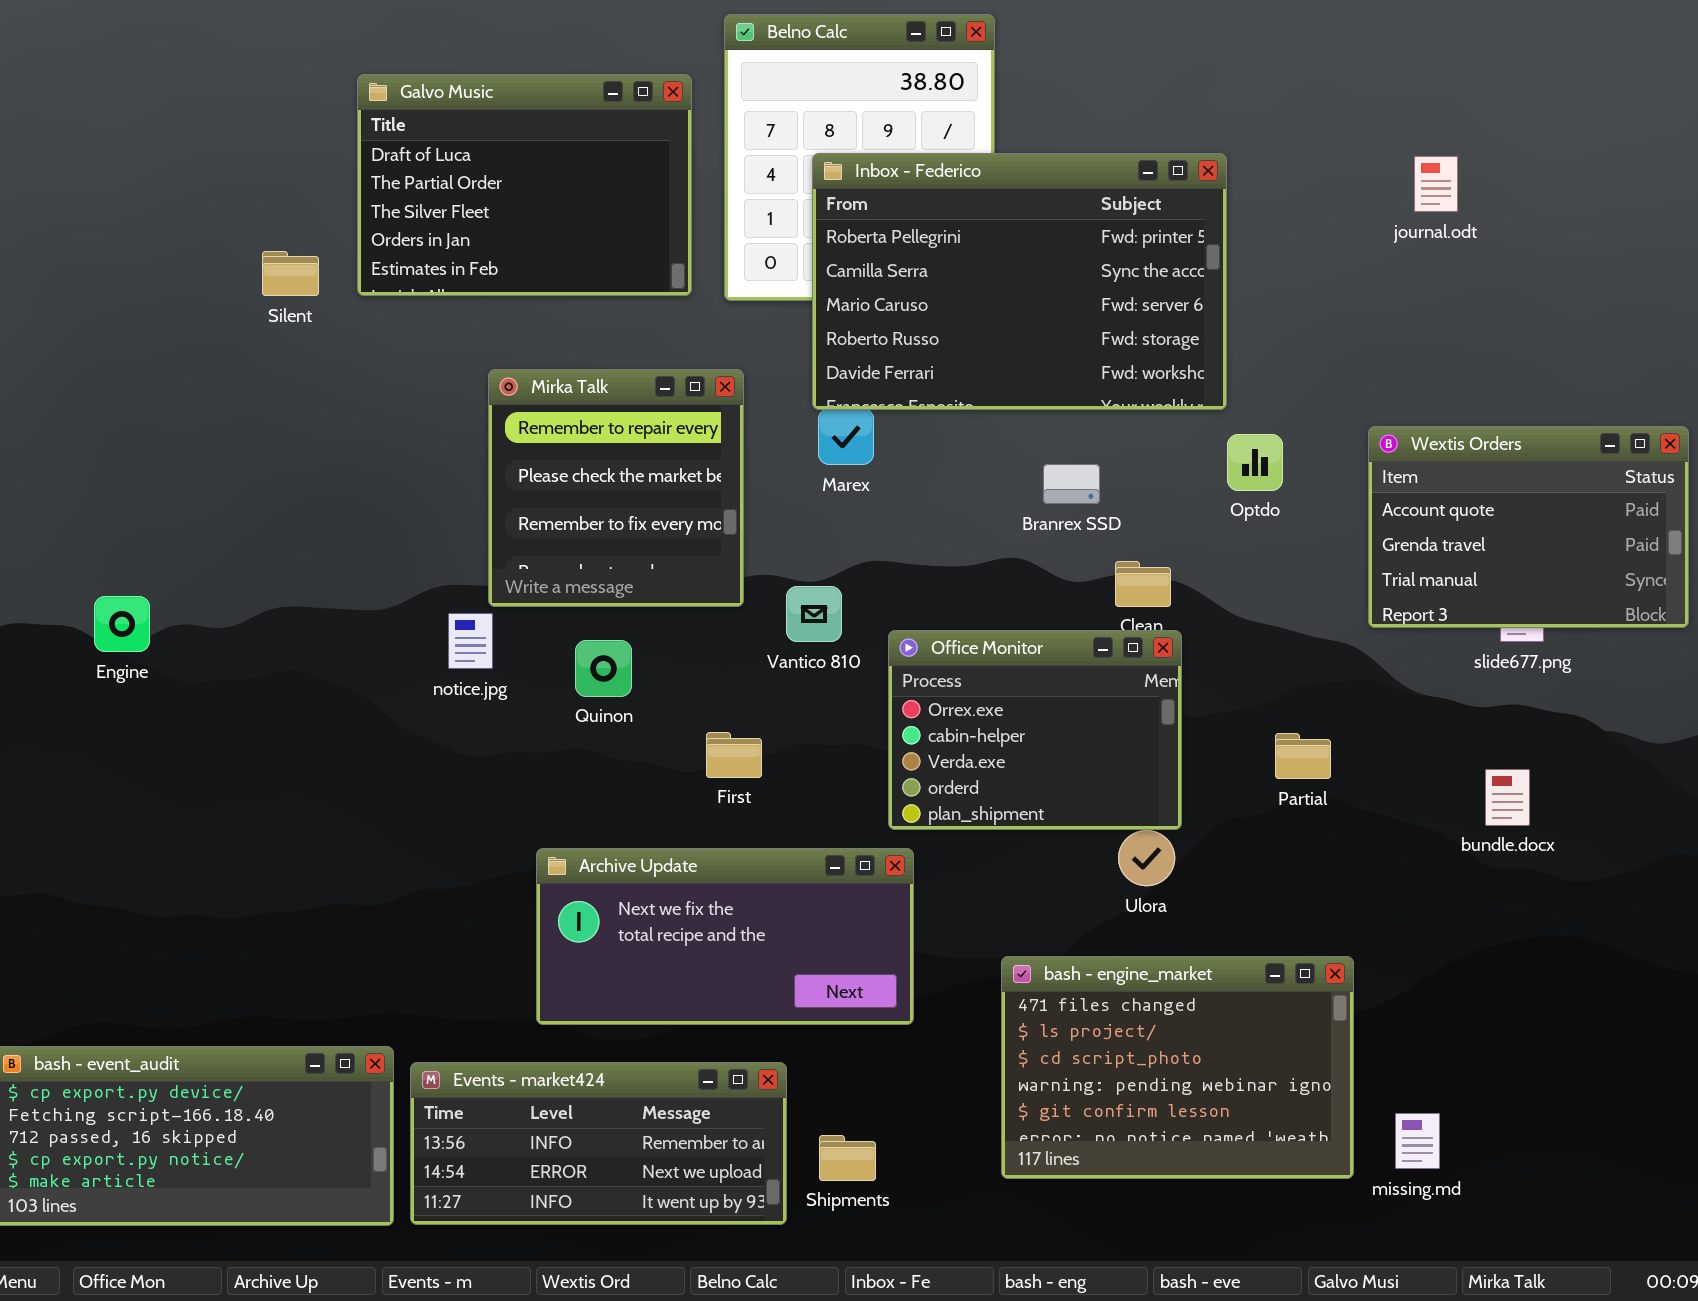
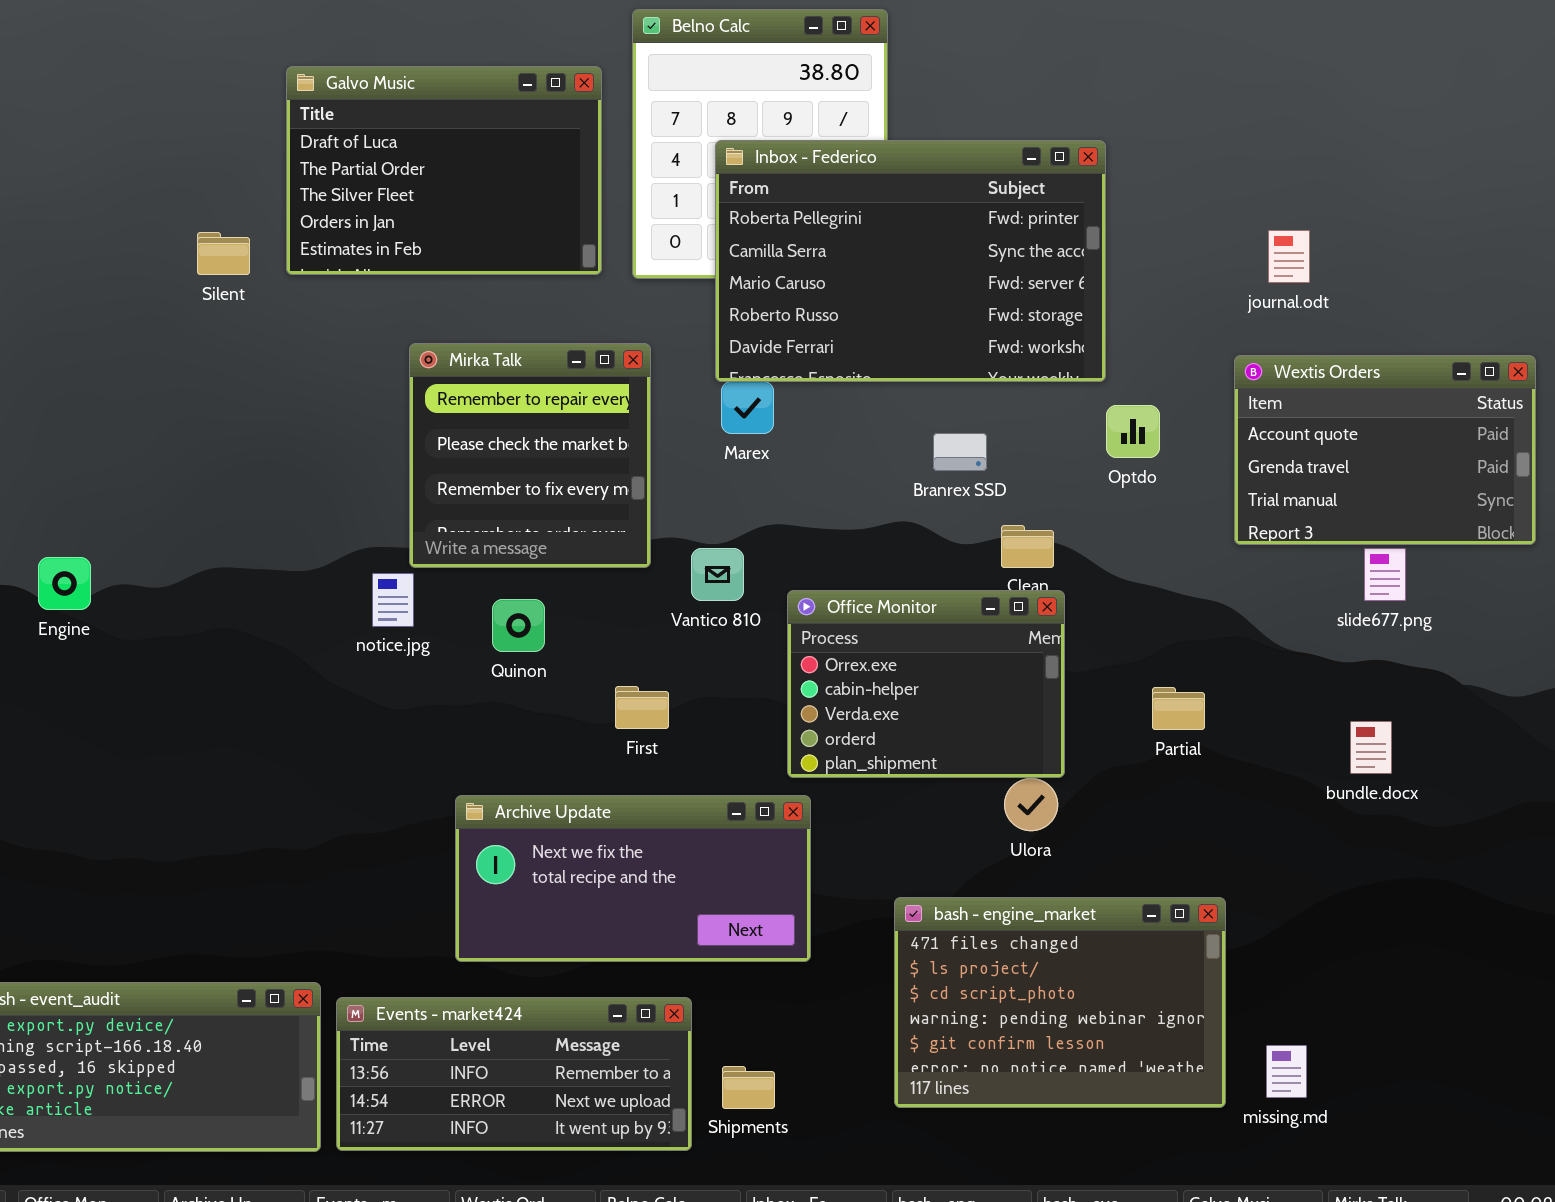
journal.odt: [1414,156,1458,212] -> [1268,230,1310,283], moved
Wextis Orders: [1368,426,1689,628] -> [1234,355,1536,545], moved

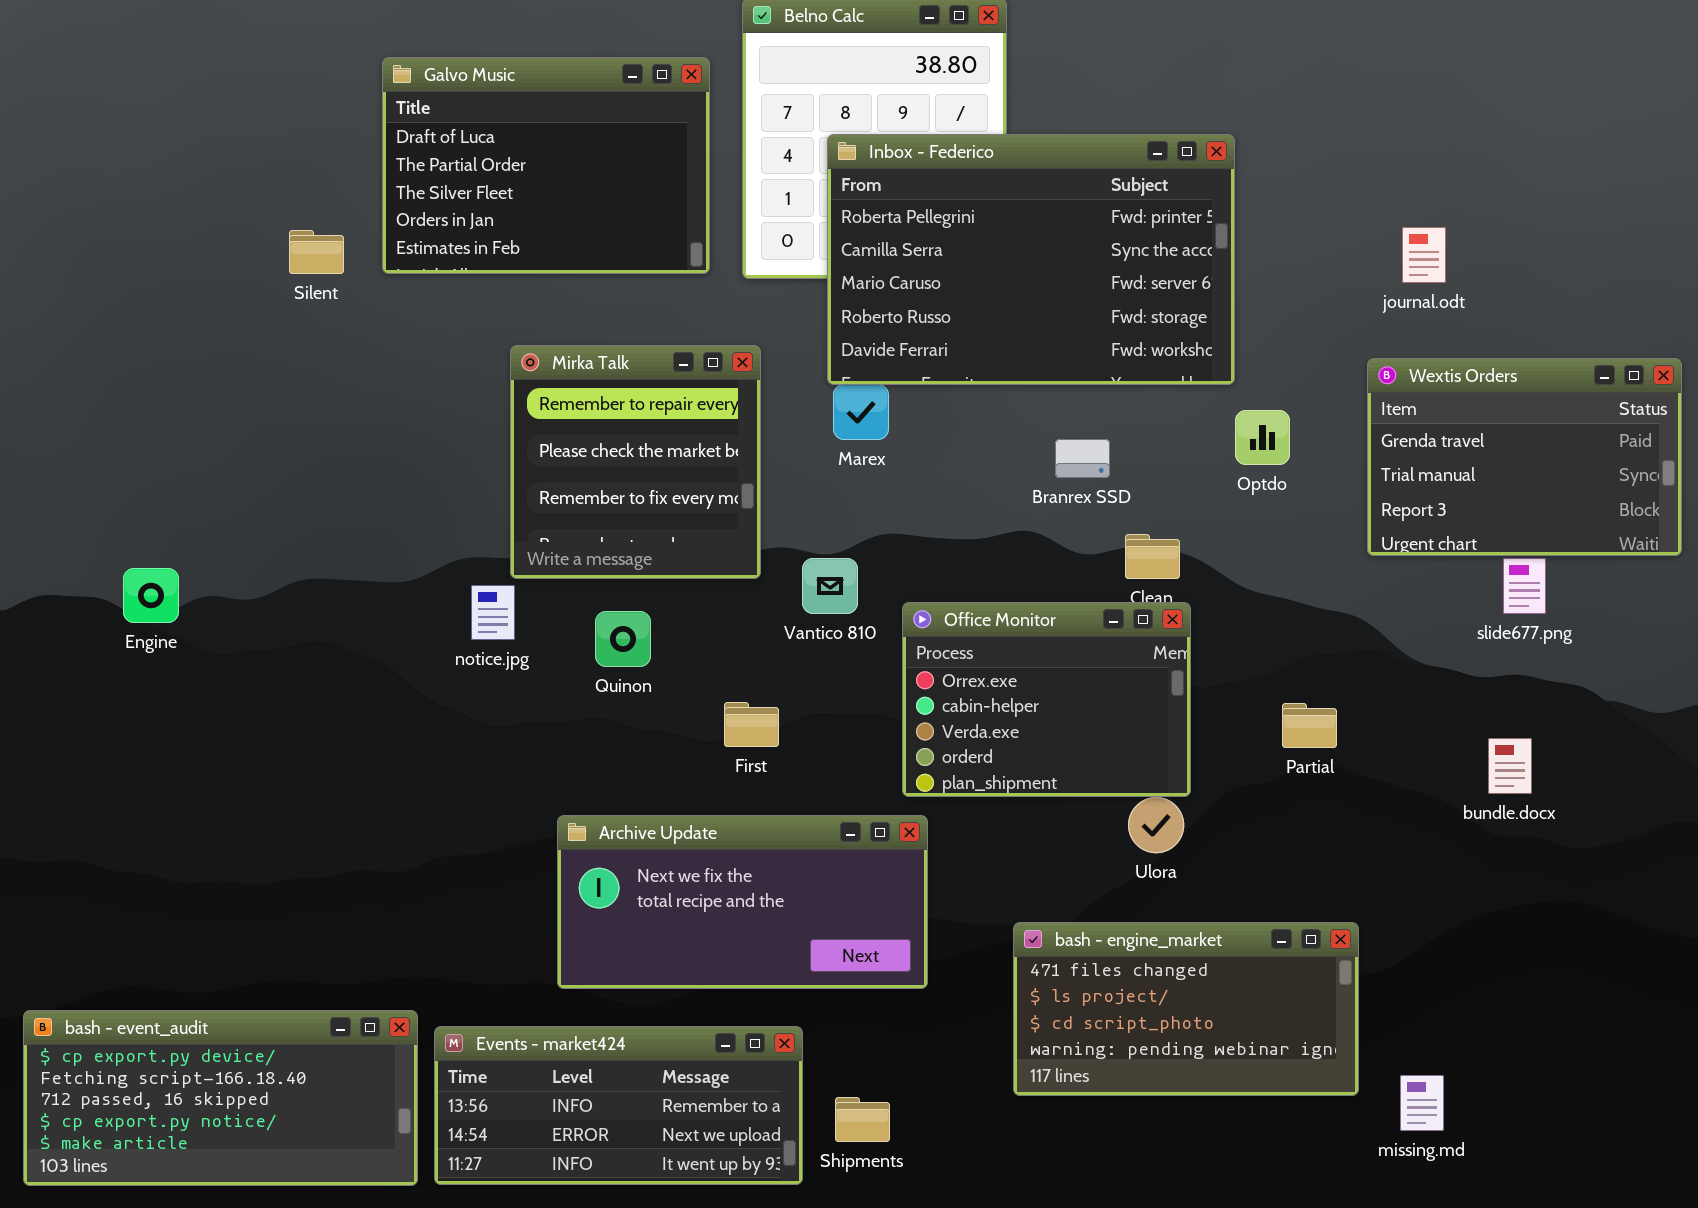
Wextis Orders: [1234,355,1536,545] -> [1367,358,1682,556], scrolled down 1 row
bash - engine_market: [894,897,1226,1108] -> [1013,922,1359,1096], resized

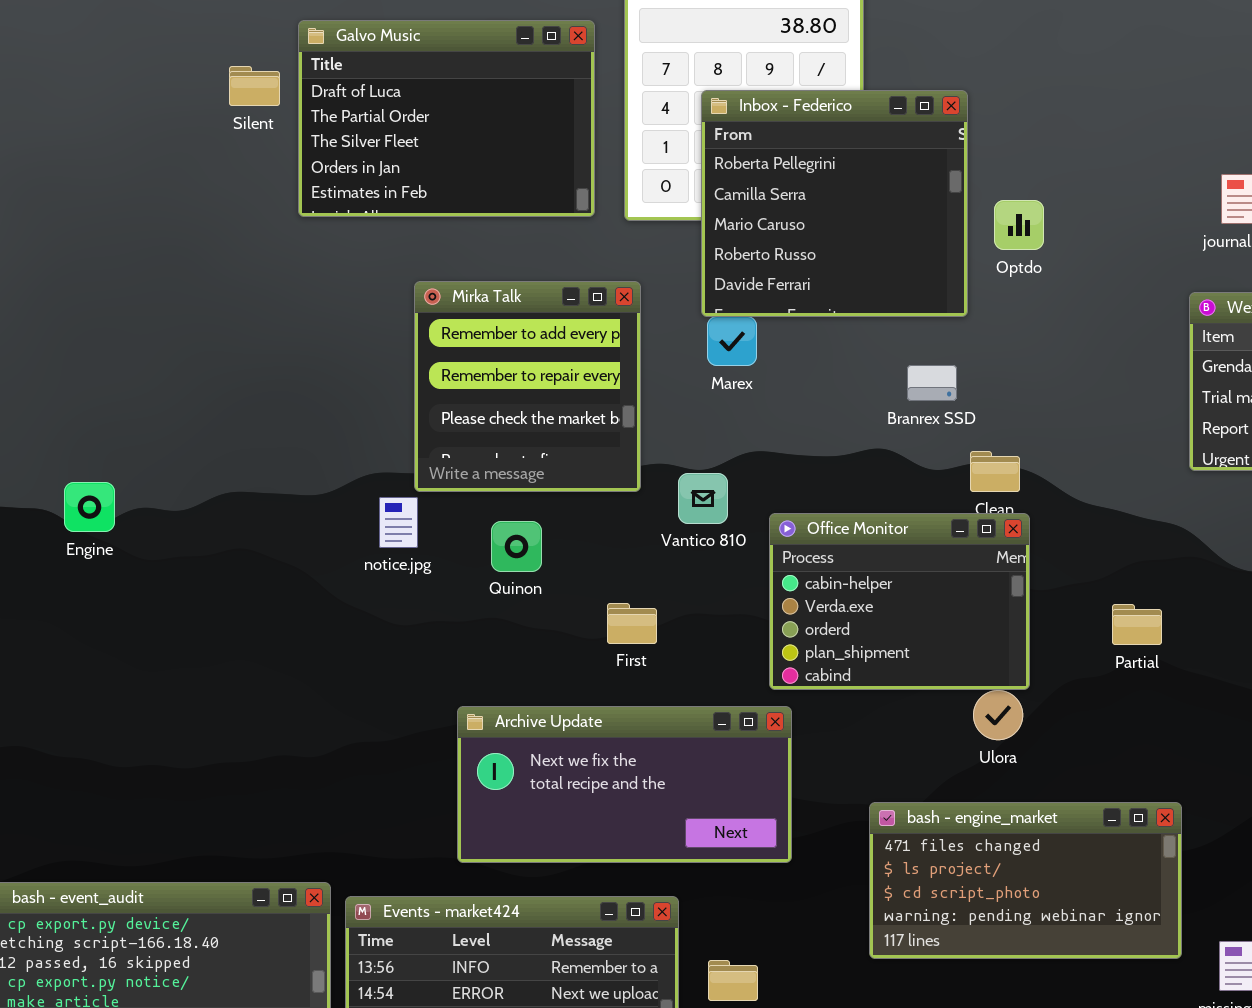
Inbox - Federico: [827,134,1235,385] -> [701,90,968,317], resized
Silent: [289,230,344,274] -> [229,66,280,106], moved
Mirka Talk: [510,345,761,579] -> [414,281,641,492], scrolled up 1 row
Optdo: [1235,410,1290,465] -> [994,200,1044,250], moved
Office Monitor: [902,602,1191,797] -> [769,513,1030,690], scrolled down 1 row

